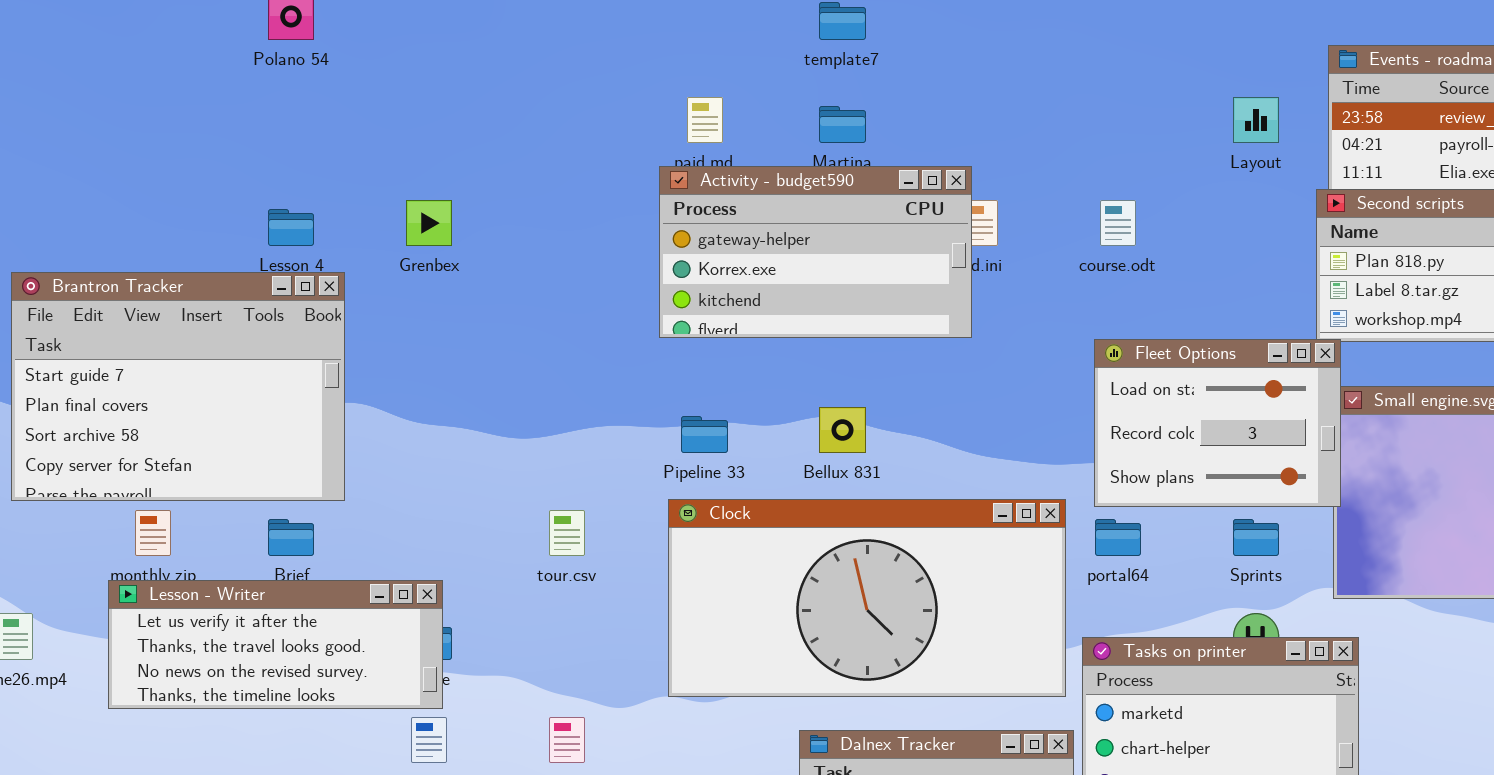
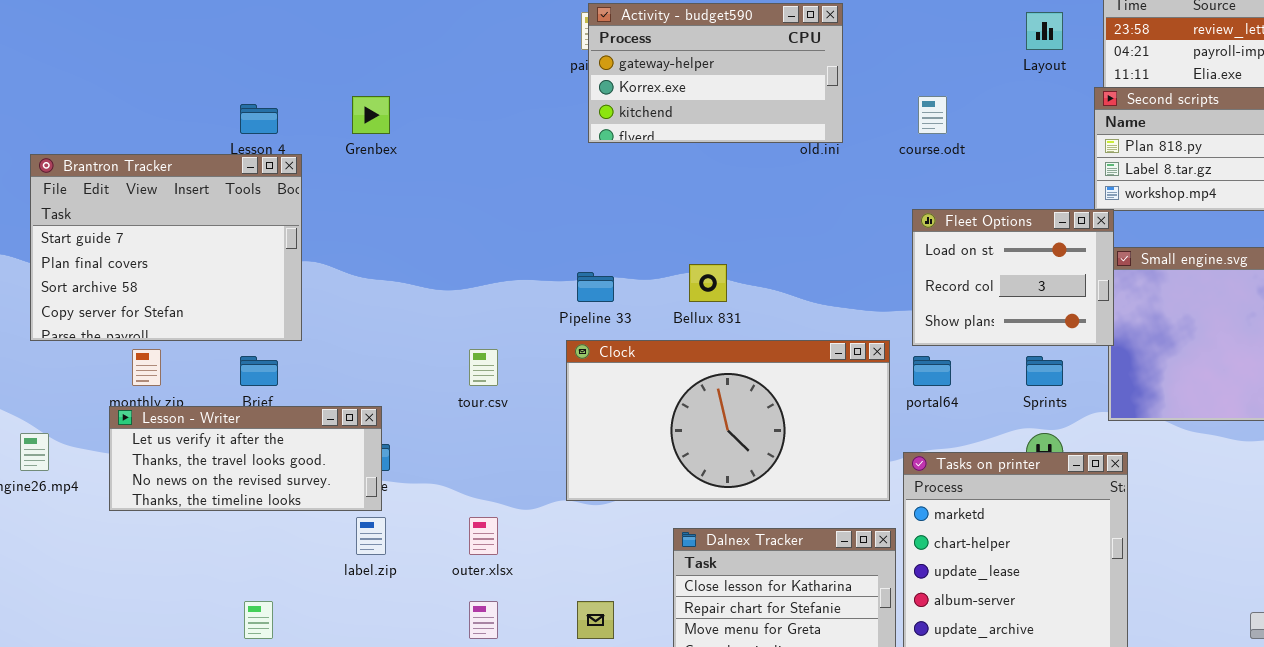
Activity - budget590: [659,166,972,338] -> [588,3,843,143], moved

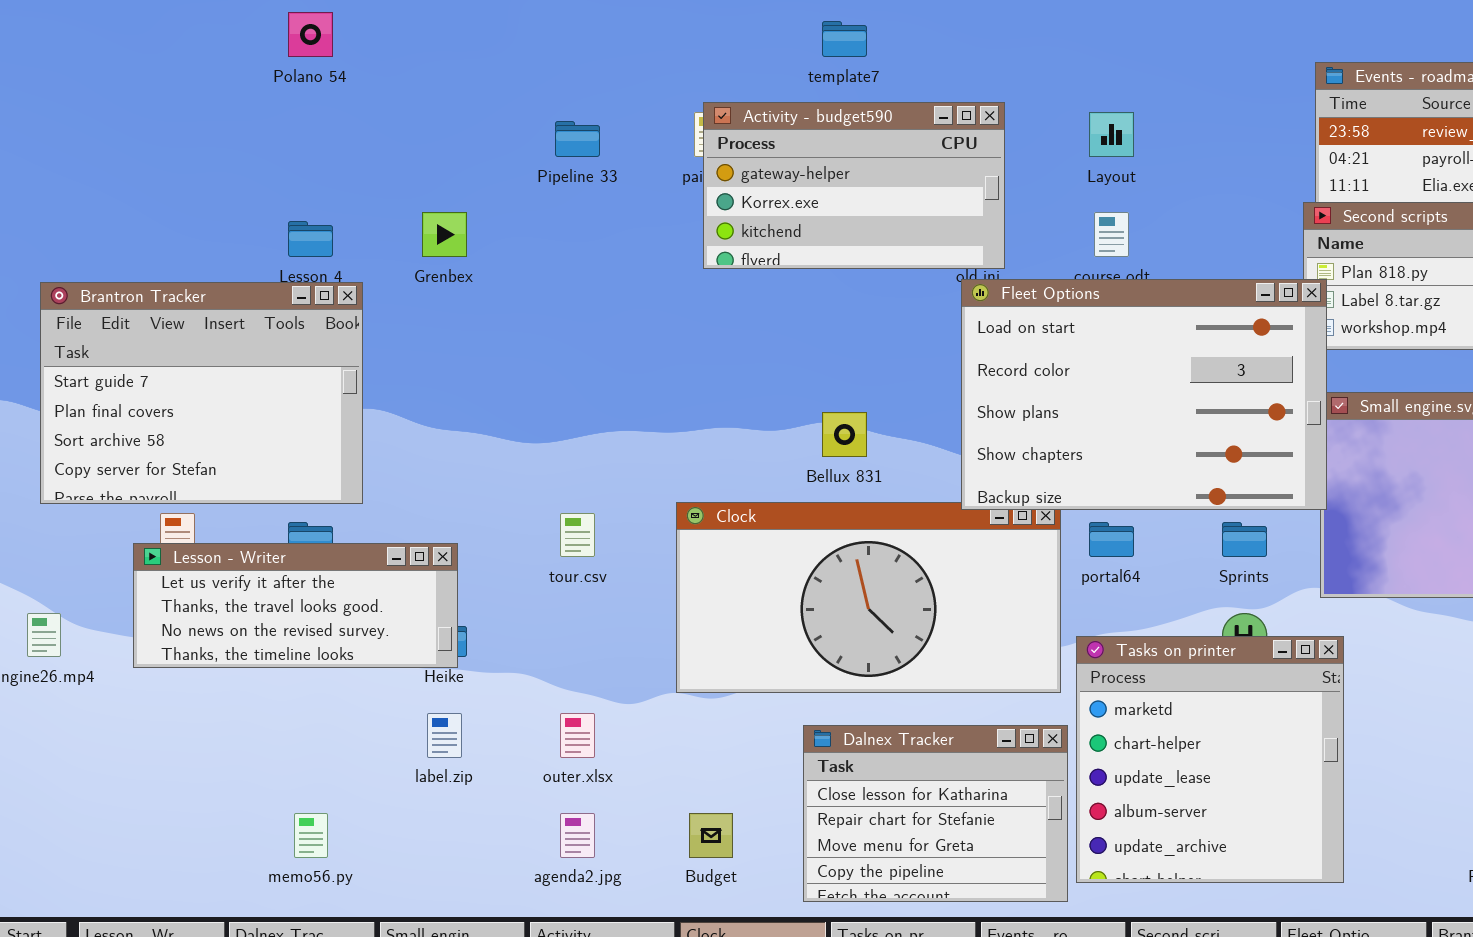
Layout: [1026,12,1063,50] -> [1089,112,1134,157], moved
Fleet Options: [912,209,1114,346] -> [961,279,1327,510], resized
Pipeline 33: [577,272,614,302] -> [555,121,600,157], moved
Lesson - Writer: [109,406,382,511] -> [133,543,458,668], moved

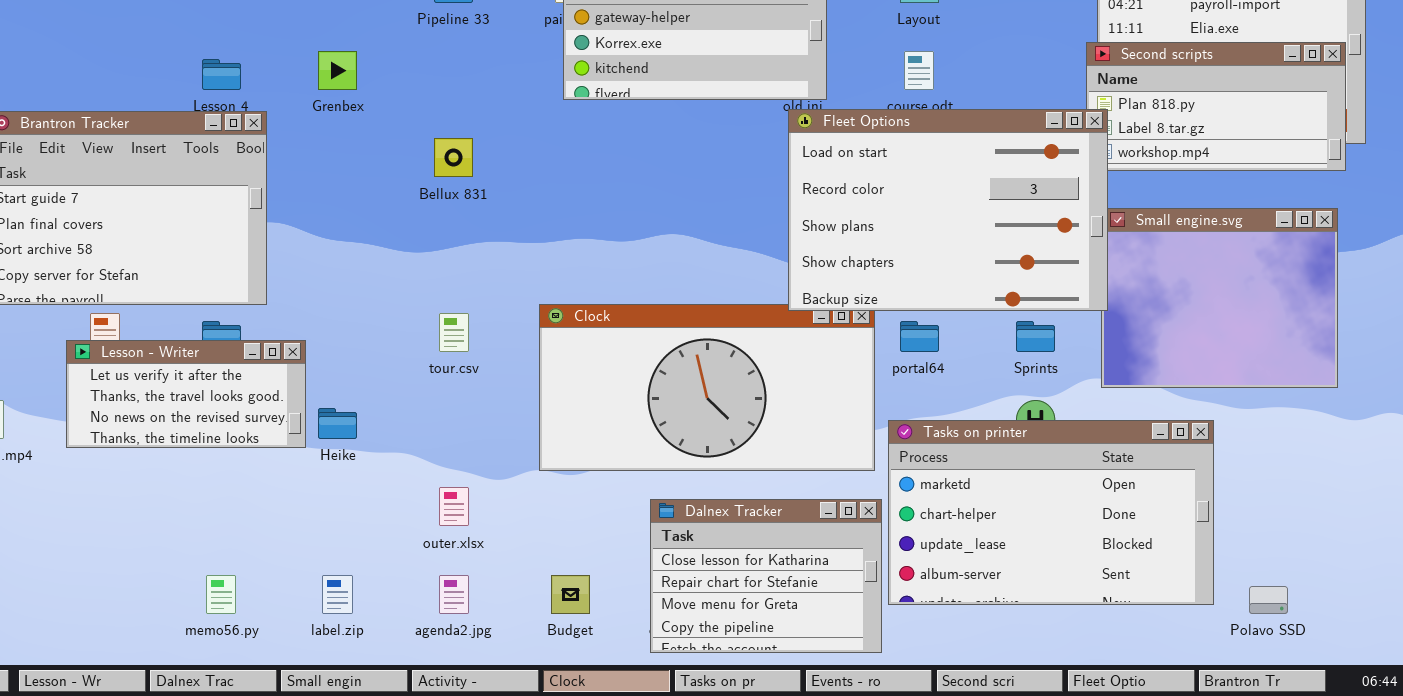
Bellux 831: [822,412,867,457] -> [434,138,473,177], moved
Lesson - Writer: [133,543,458,668] -> [66,340,306,448], resized
Tasks on printer: [1076,636,1344,883] -> [888,420,1214,605], resized
label.zip: [427,713,462,758] -> [322,575,353,614], moved

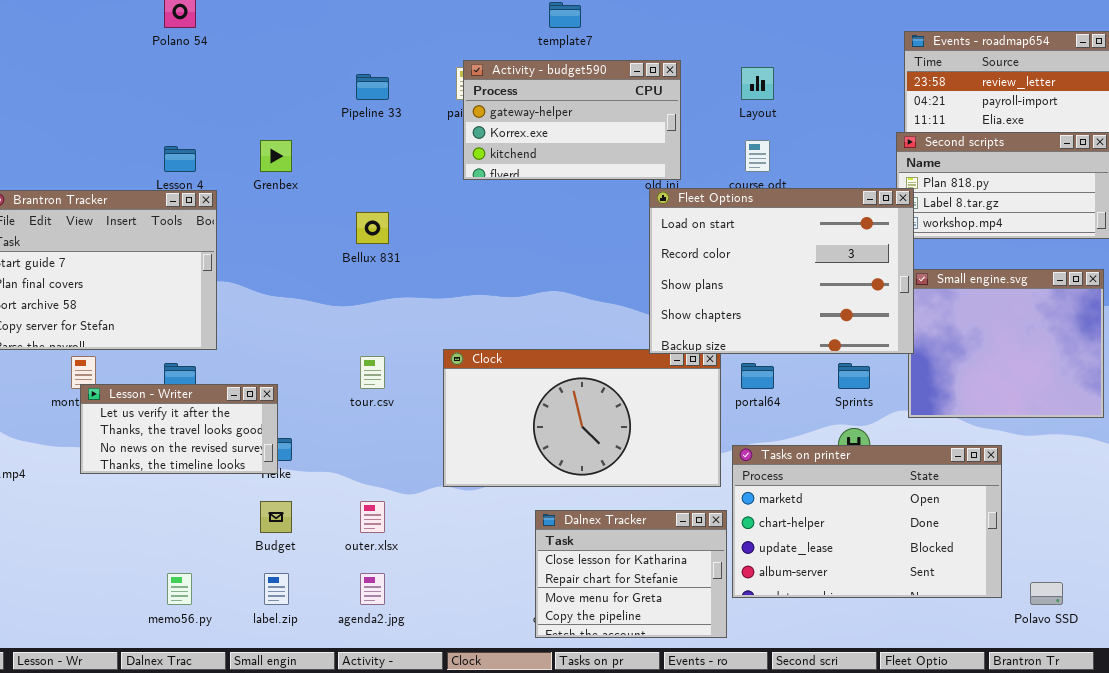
Lesson - Writer: [66,340,306,448] -> [80,384,278,474], moved
Budget: [551,575,590,614] -> [260,501,292,533], moved

